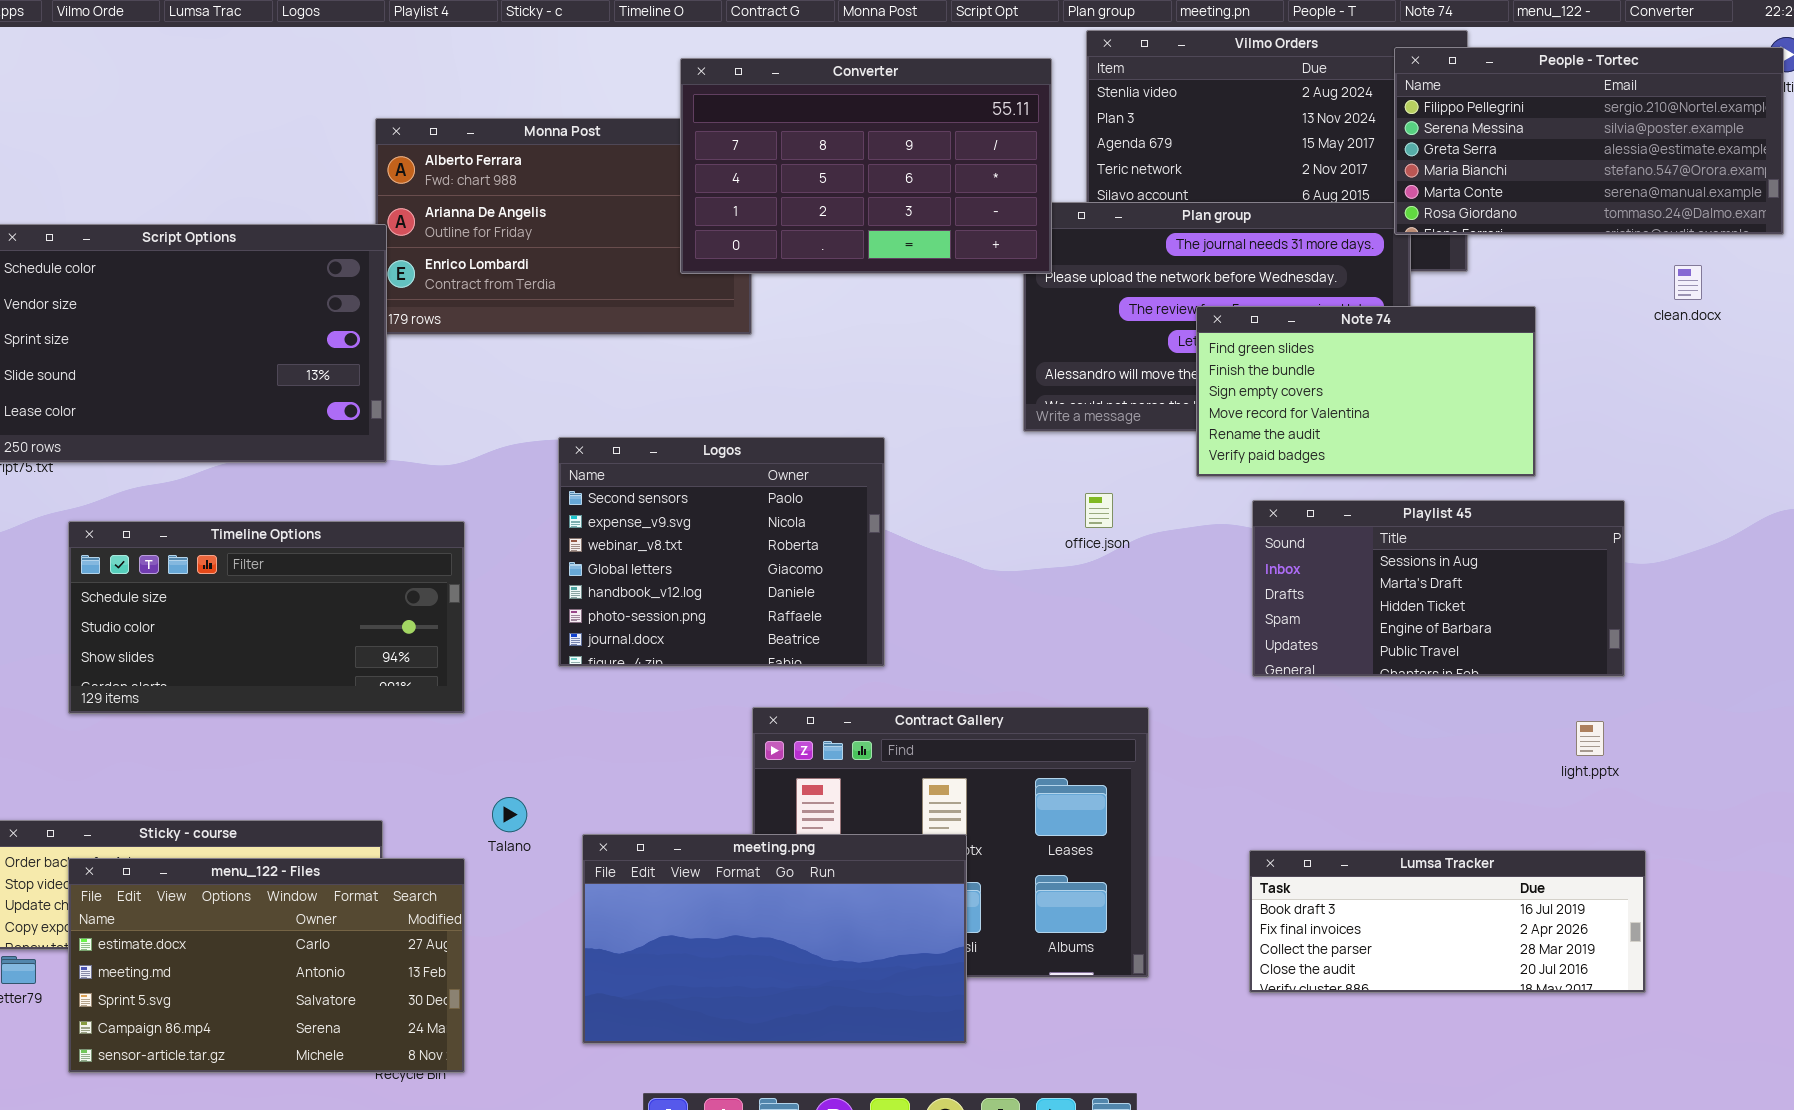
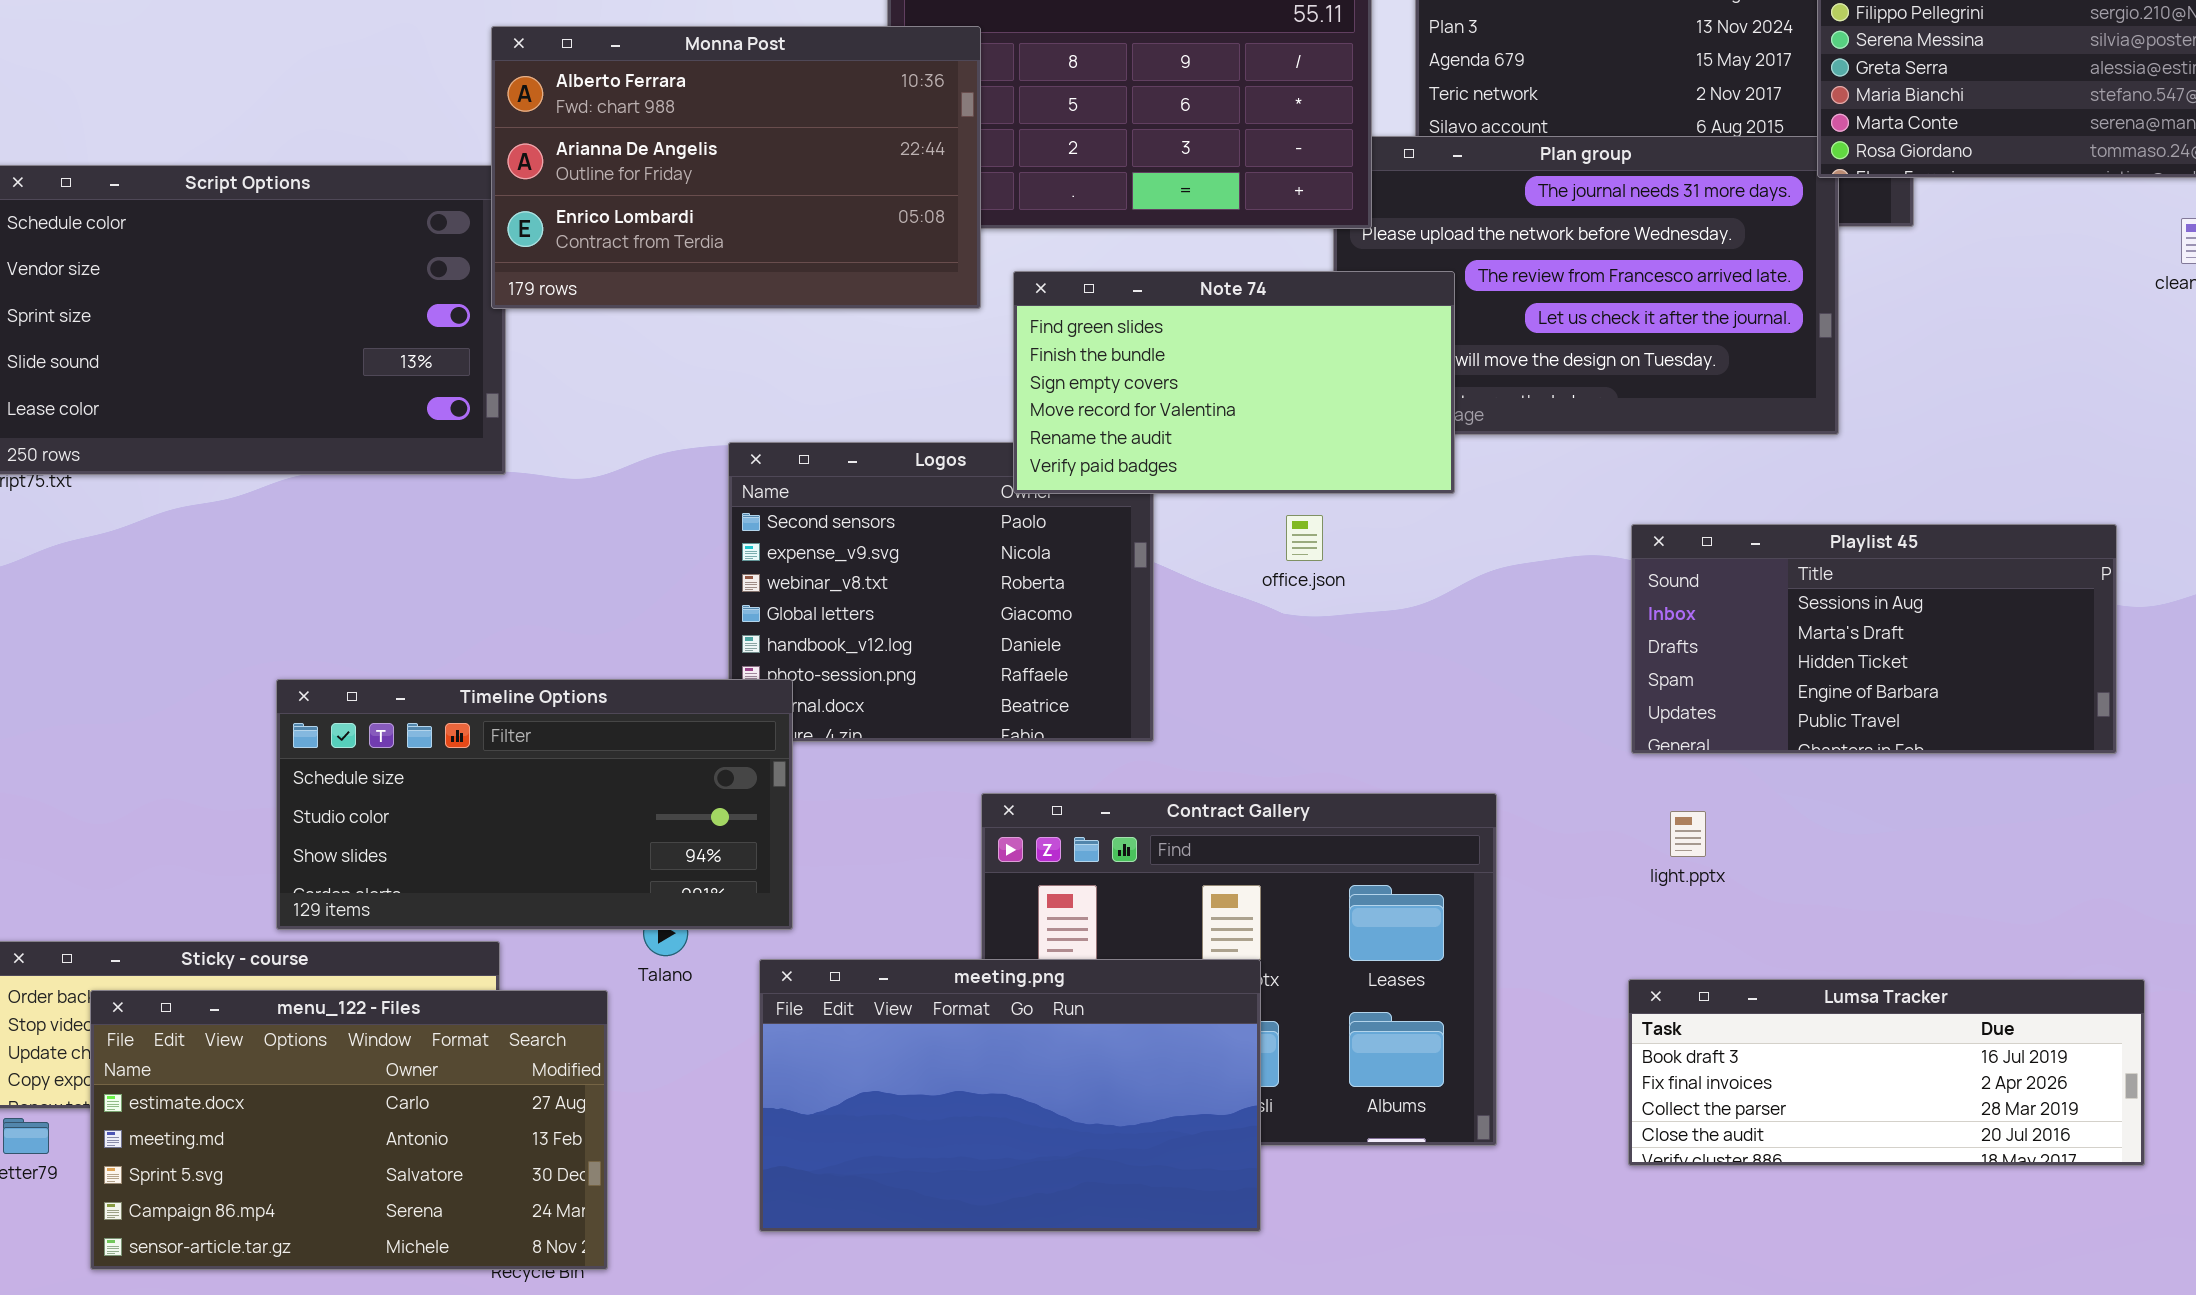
Monna Post: [375,118,752,335] -> [491,26,981,309], raised
Note 74: [1196,306,1536,477] -> [1013,271,1455,494], moved
office.json: [1085,493,1113,528] -> [1286,515,1323,561], moved
Timeline Options: [68,521,465,714] -> [276,679,793,930], moved
light.pptx: [1576,721,1604,756] -> [1670,811,1706,857], moved

